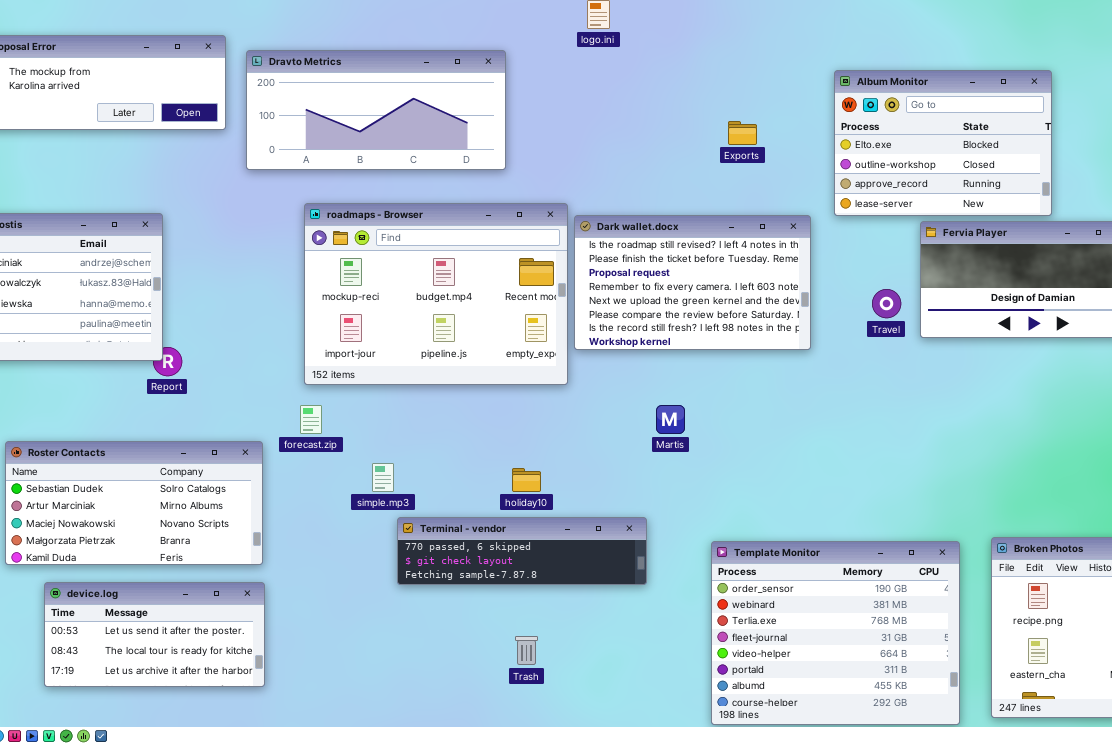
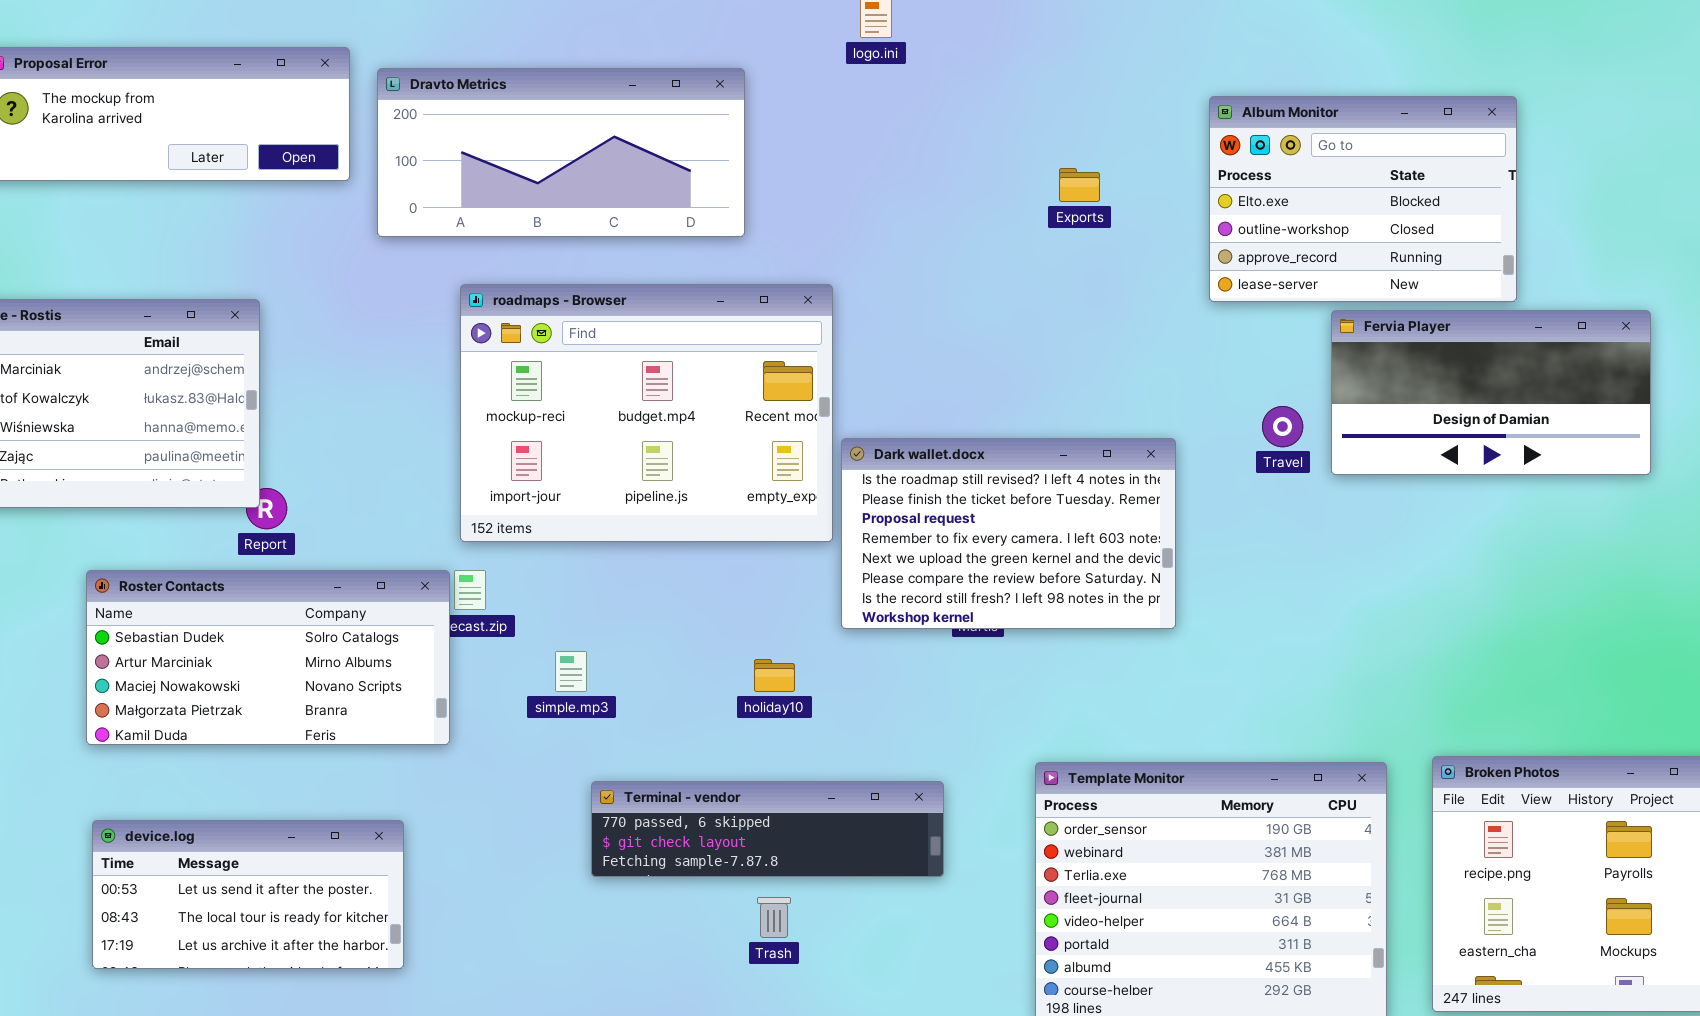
Dark wallet.docx: [574,215,811,350] -> [841,438,1176,629], moved
Roster Contacts: [5,441,263,565] -> [86,570,450,745], moved
Terminal - vendor: [397,517,647,585] -> [591,781,944,877], moved

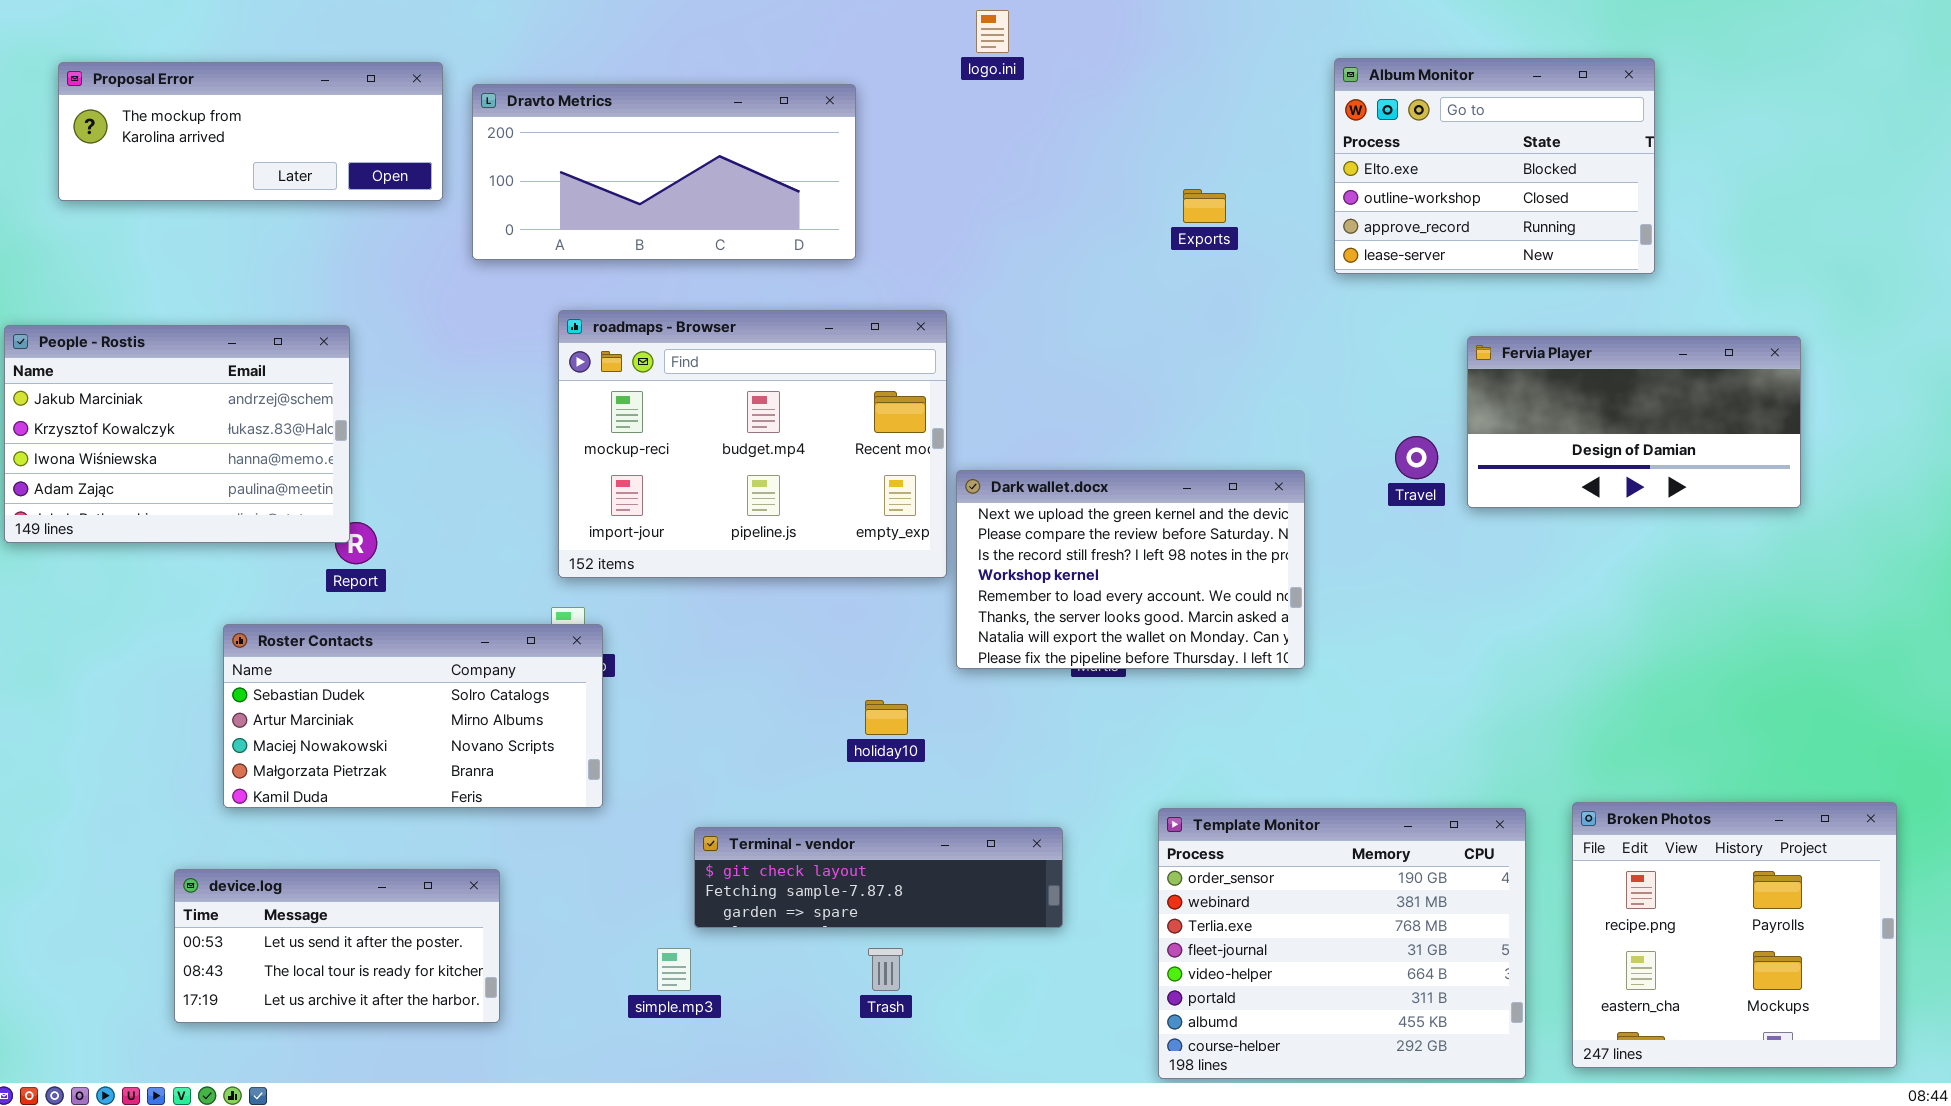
Album Monitor: [1209,96,1517,302] -> [1334,58,1655,274], moved
Dark wallet.docx: [841,438,1176,629] -> [956,470,1305,669], scrolled down 4 rows
Roster Contacts: [86,570,450,745] -> [223,624,603,808], moved
simple.mp3: [555,651,587,692] -> [657,948,691,991], moved
Terminal - vendor: [591,781,944,877] -> [694,827,1063,928], scrolled down 1 row

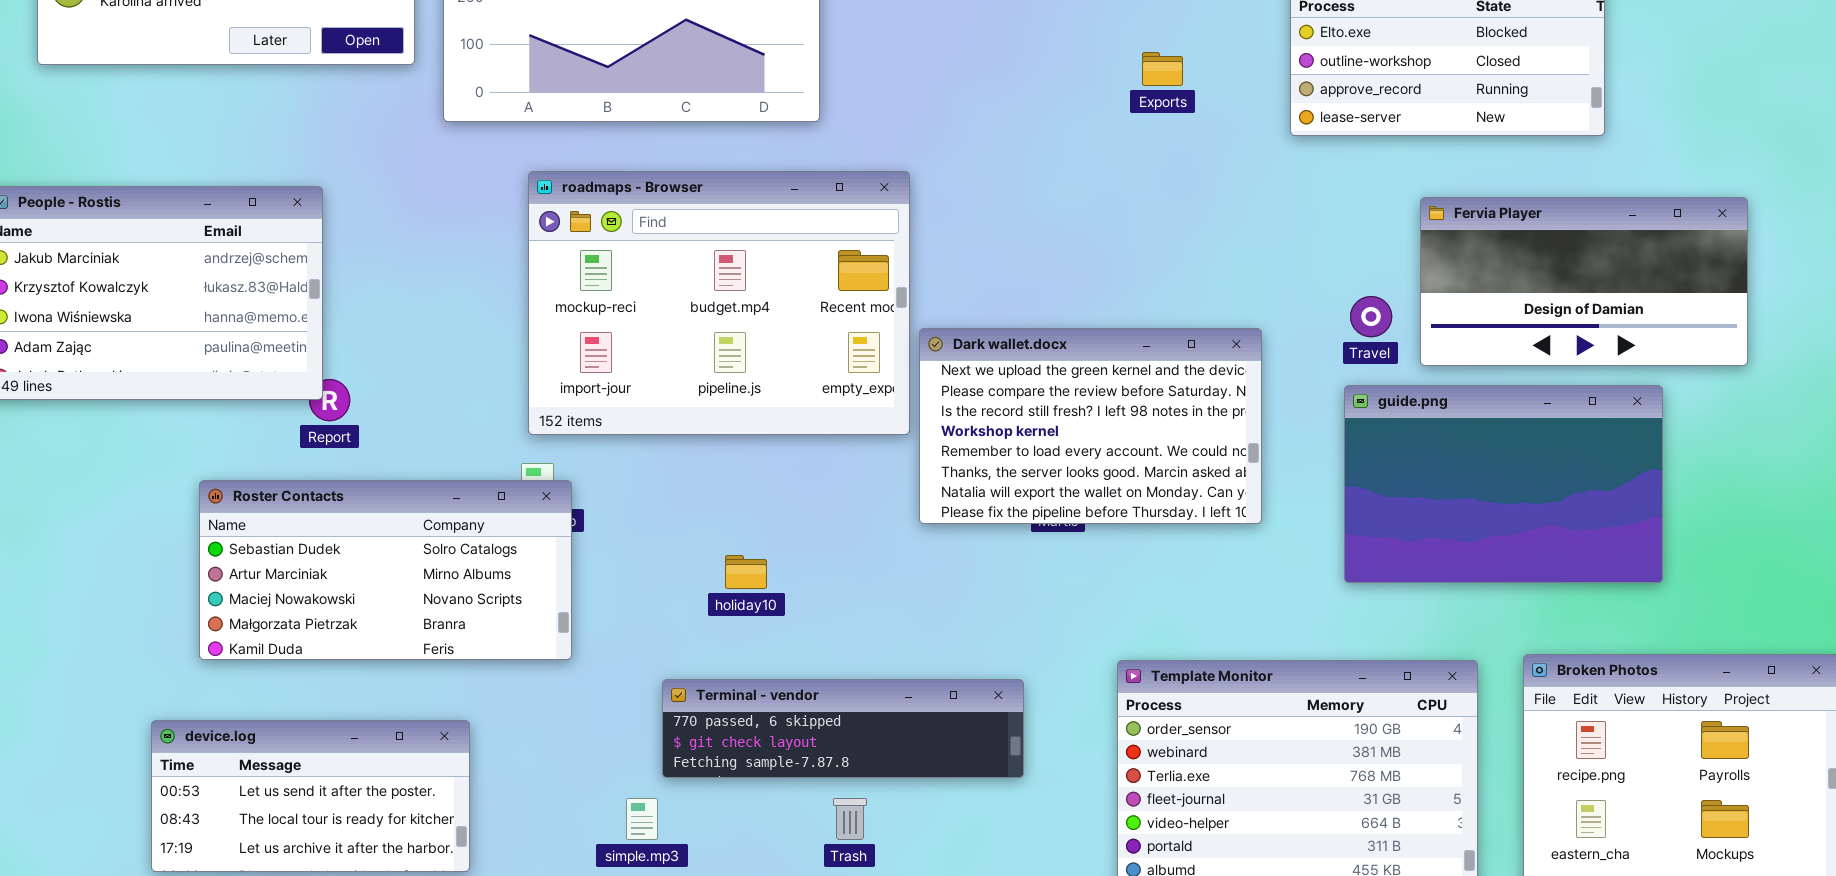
guide.png: none -> [1344,385,1663,583], opened
holiday10: [865,700,908,735] -> [725,555,767,589], moved
Terminal - vendor: [694,827,1063,928] -> [662,679,1024,778], scrolled up 1 row

